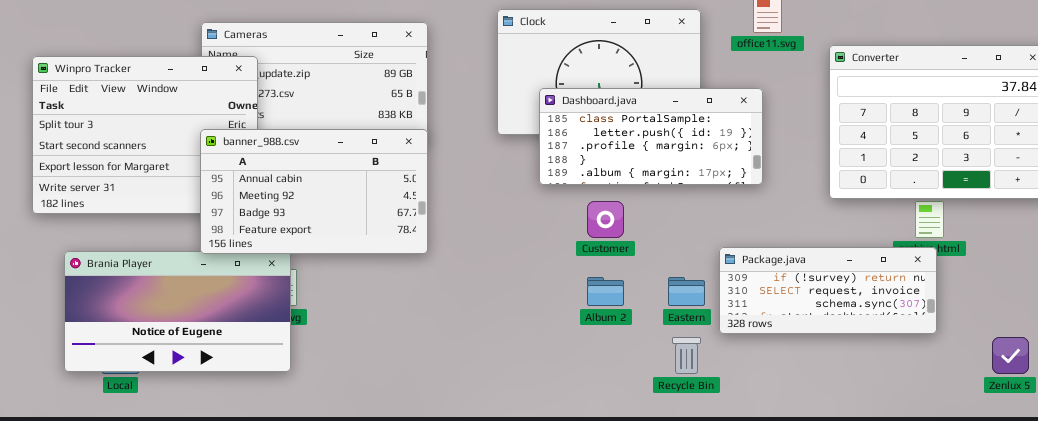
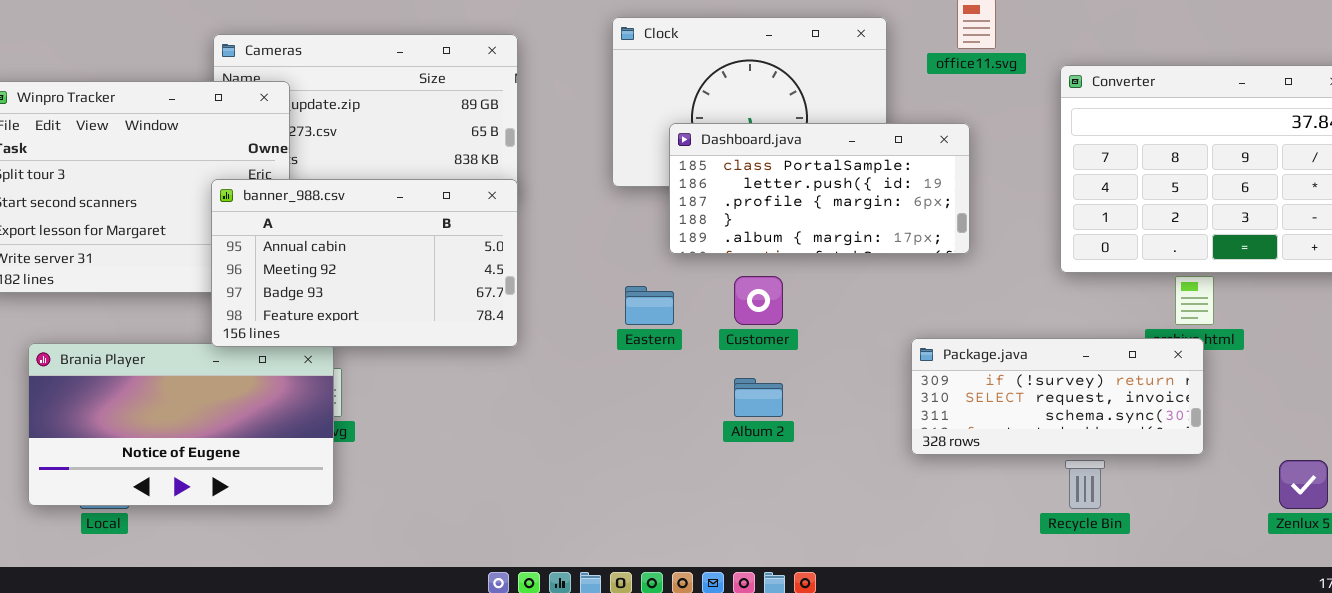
Eastern: [668,277,705,306] -> [625,286,674,325], moved
Recycle Bin: [672,337,701,374] -> [1065,460,1105,509], moved

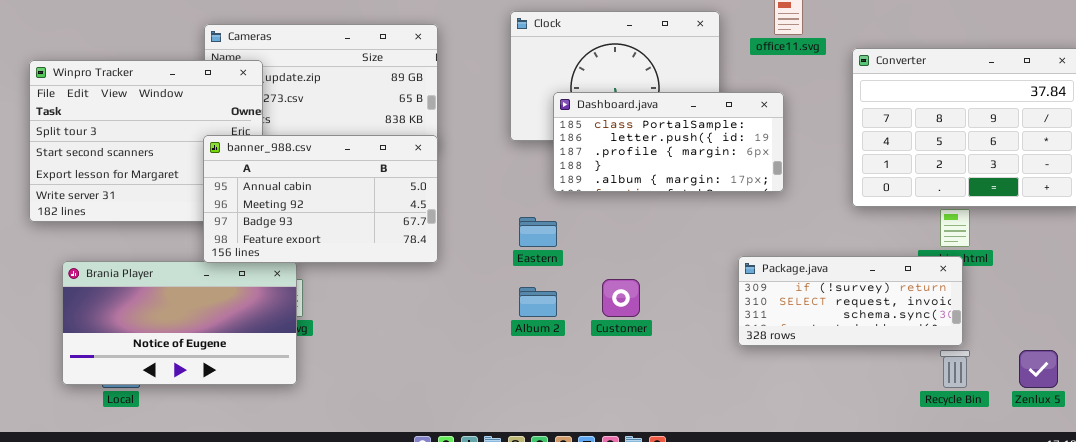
Customer: [734,276,783,325] -> [602,279,640,317], moved
Album 2: [734,378,783,417] -> [519,287,557,317], moved
Recycle Bin: [1065,460,1105,509] -> [940,350,970,388], moved

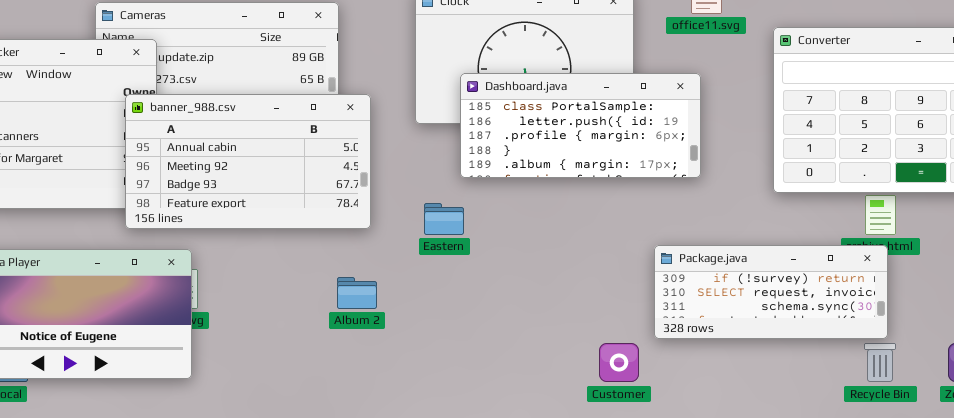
banner_988.csv: [203,135,438,263] -> [125,94,371,229], moved
Customer: [602,279,640,317] -> [599,343,639,382], moved
Album 2: [519,287,557,317] -> [337,277,377,309], moved

